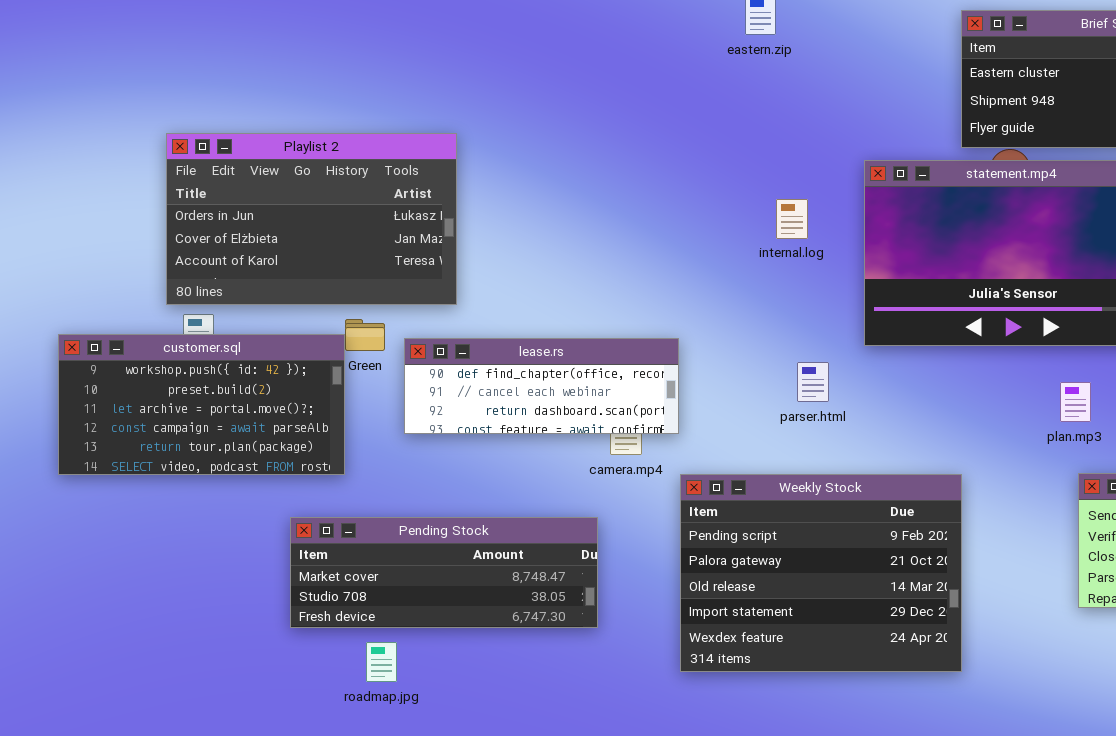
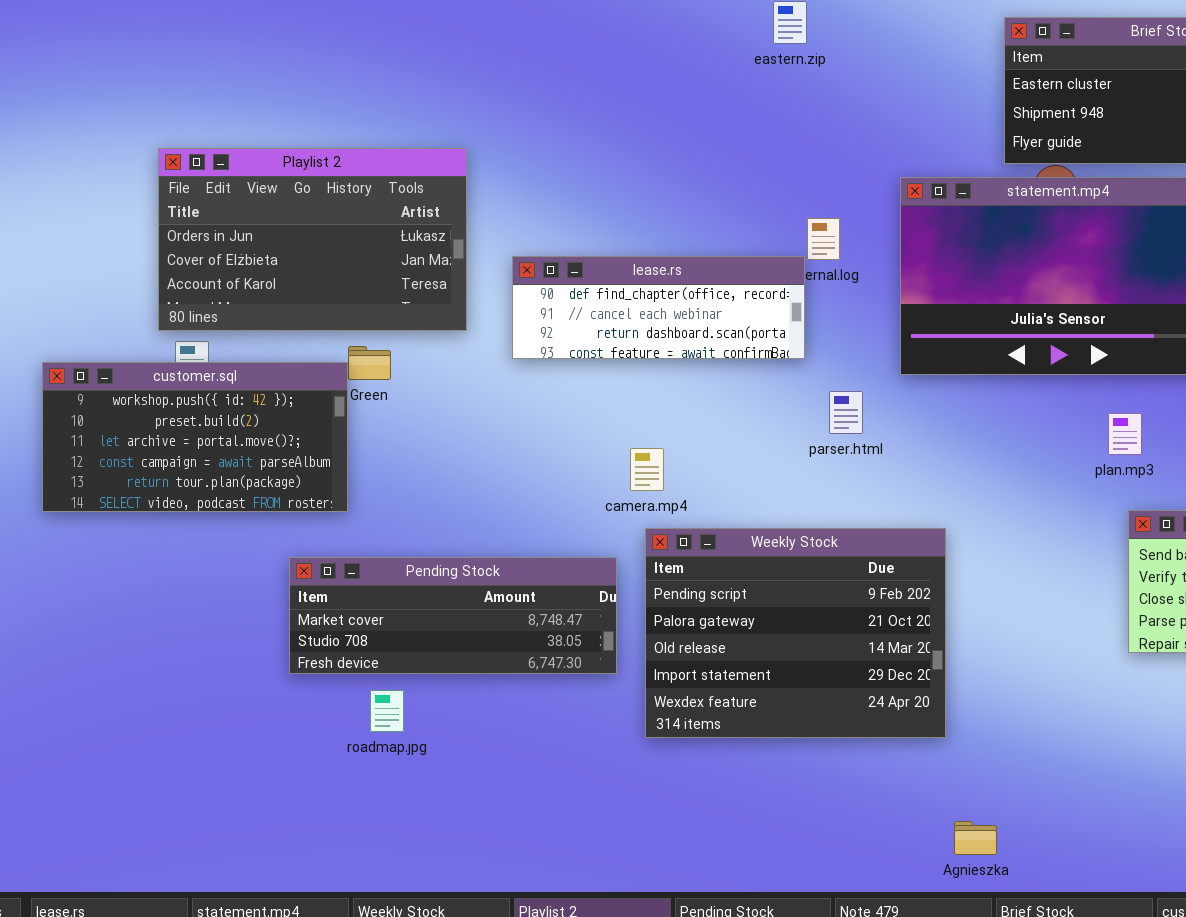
lease.rs: [404,338,679,434] -> [512,256,805,359], moved
Weekly Stock: [680,474,962,672] -> [645,528,946,738], moved

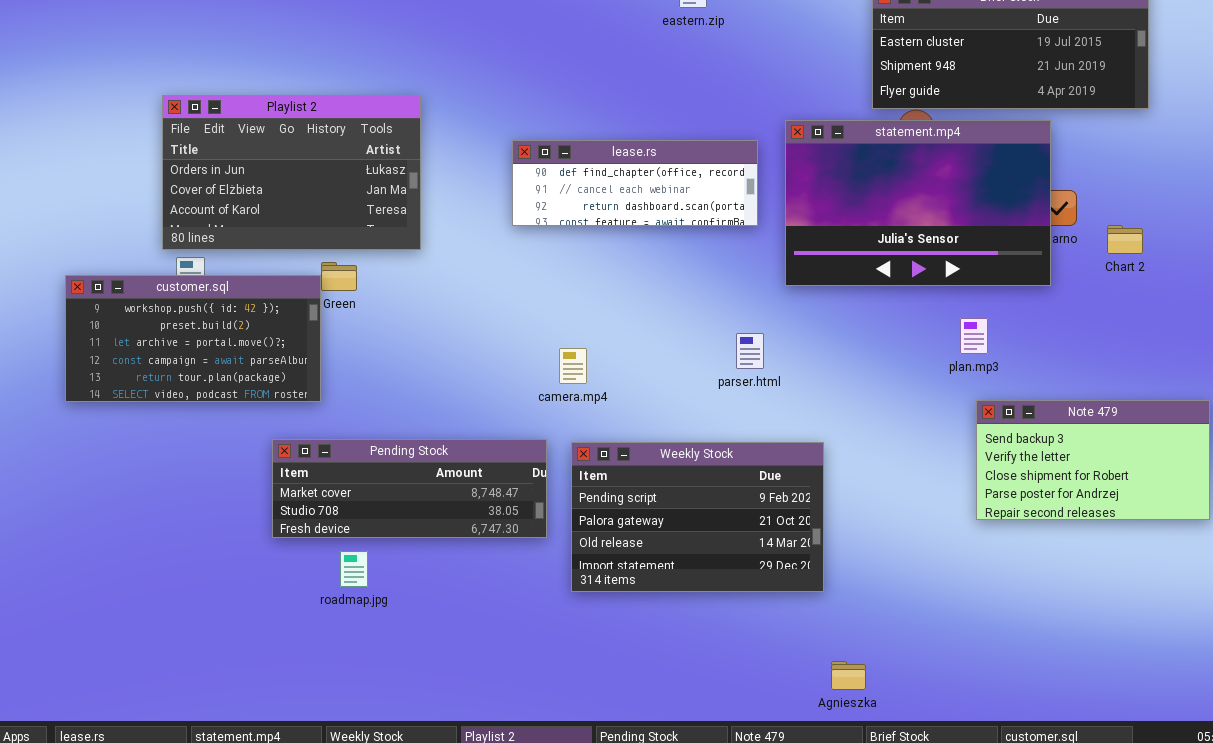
lease.rs: [512,256,805,359] -> [512,140,758,226], moved
parser.html: [829,391,863,434] -> [736,333,764,369], moved
Weekly Stock: [645,528,946,738] -> [571,442,824,592], resized

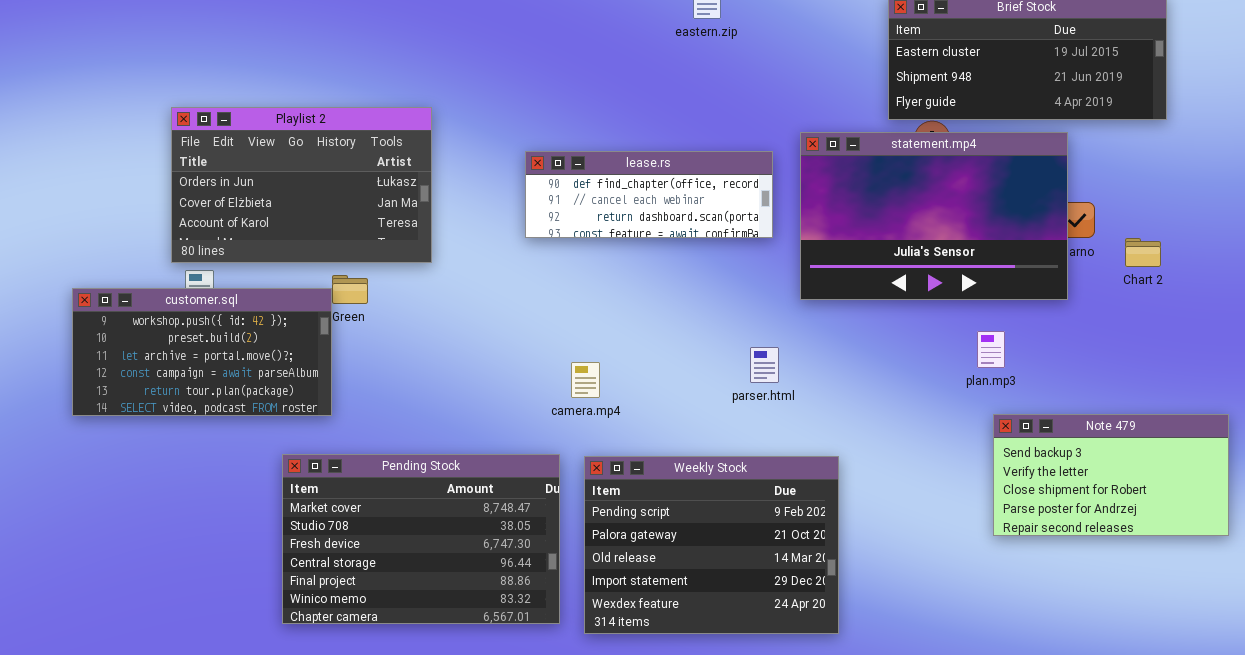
Pending Stock: [272,439,547,538] -> [282,454,560,624], resized
Weekly Stock: [571,442,824,592] -> [584,456,839,634], resized

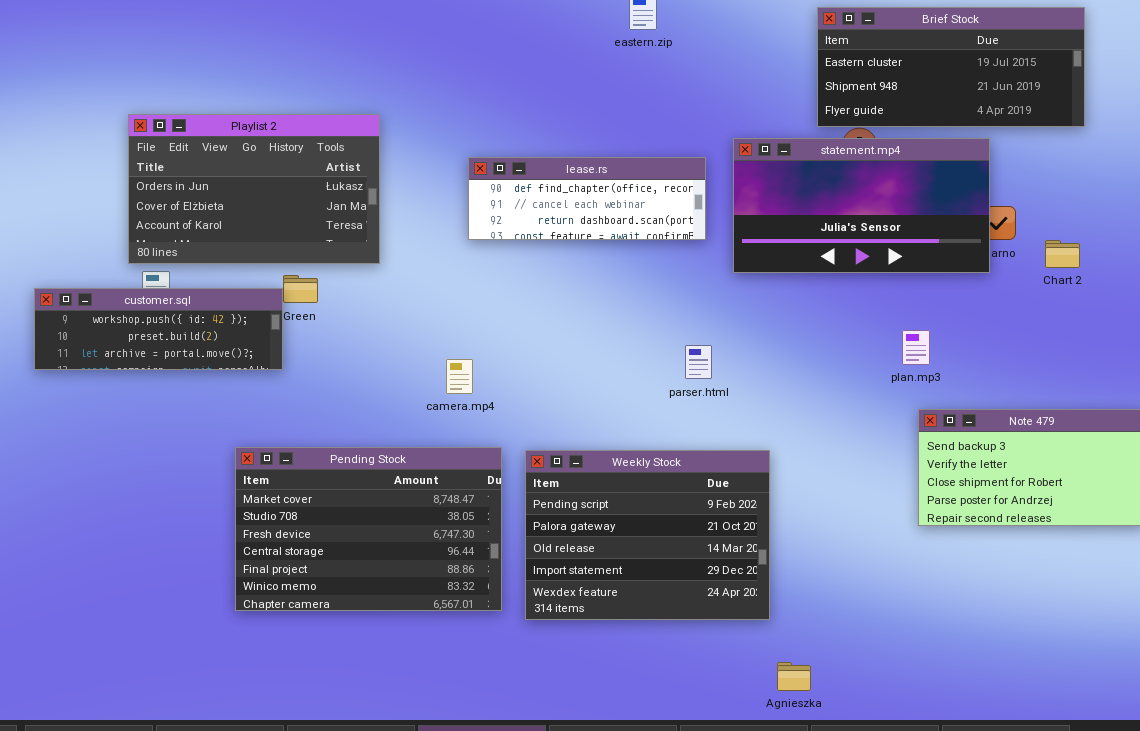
statement.mp4: [800,132,1068,300] -> [733,138,990,273], resized
customer.sql: [72,288,332,416] -> [34,288,283,370], resized
camera.mp4: [571,362,600,398] -> [446,359,473,394], moved

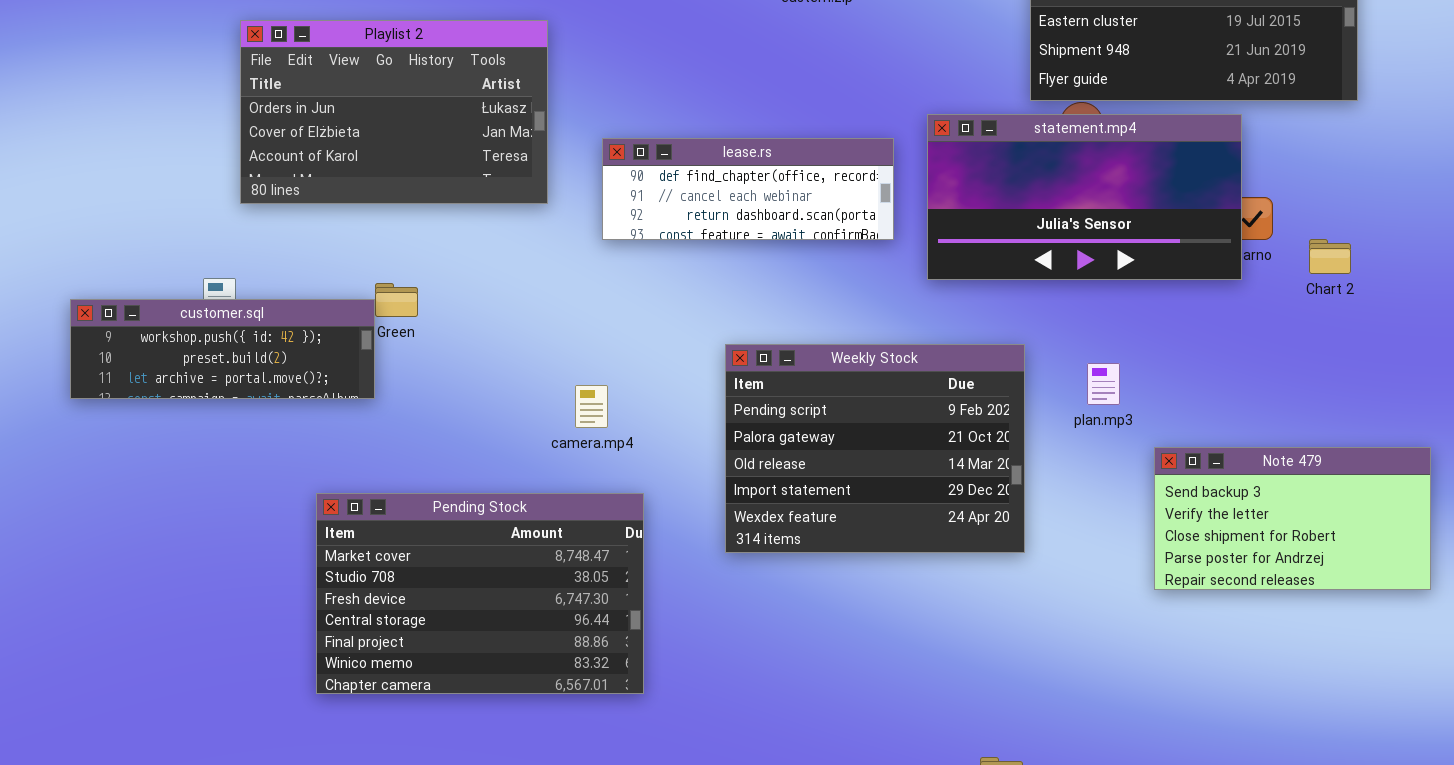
Playlist 2: [128,114,380,264] -> [240,20,548,204], moved
plan.mp3: [902,330,930,365] -> [1087,363,1120,405], moved
Weekly Stock: [525,450,770,620] -> [725,344,1025,553], moved

